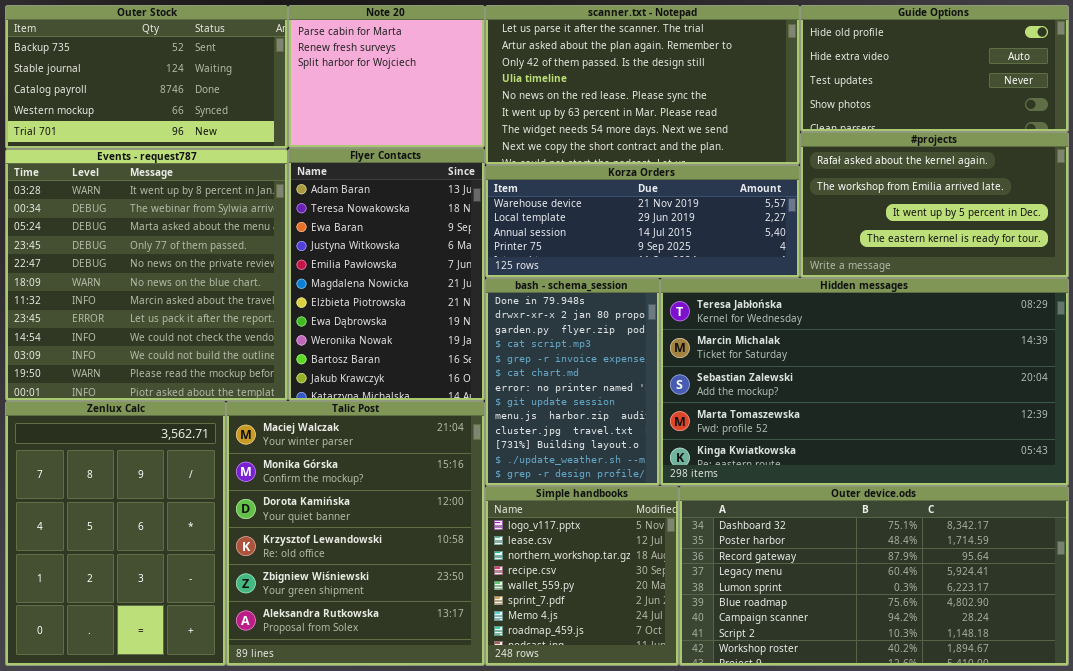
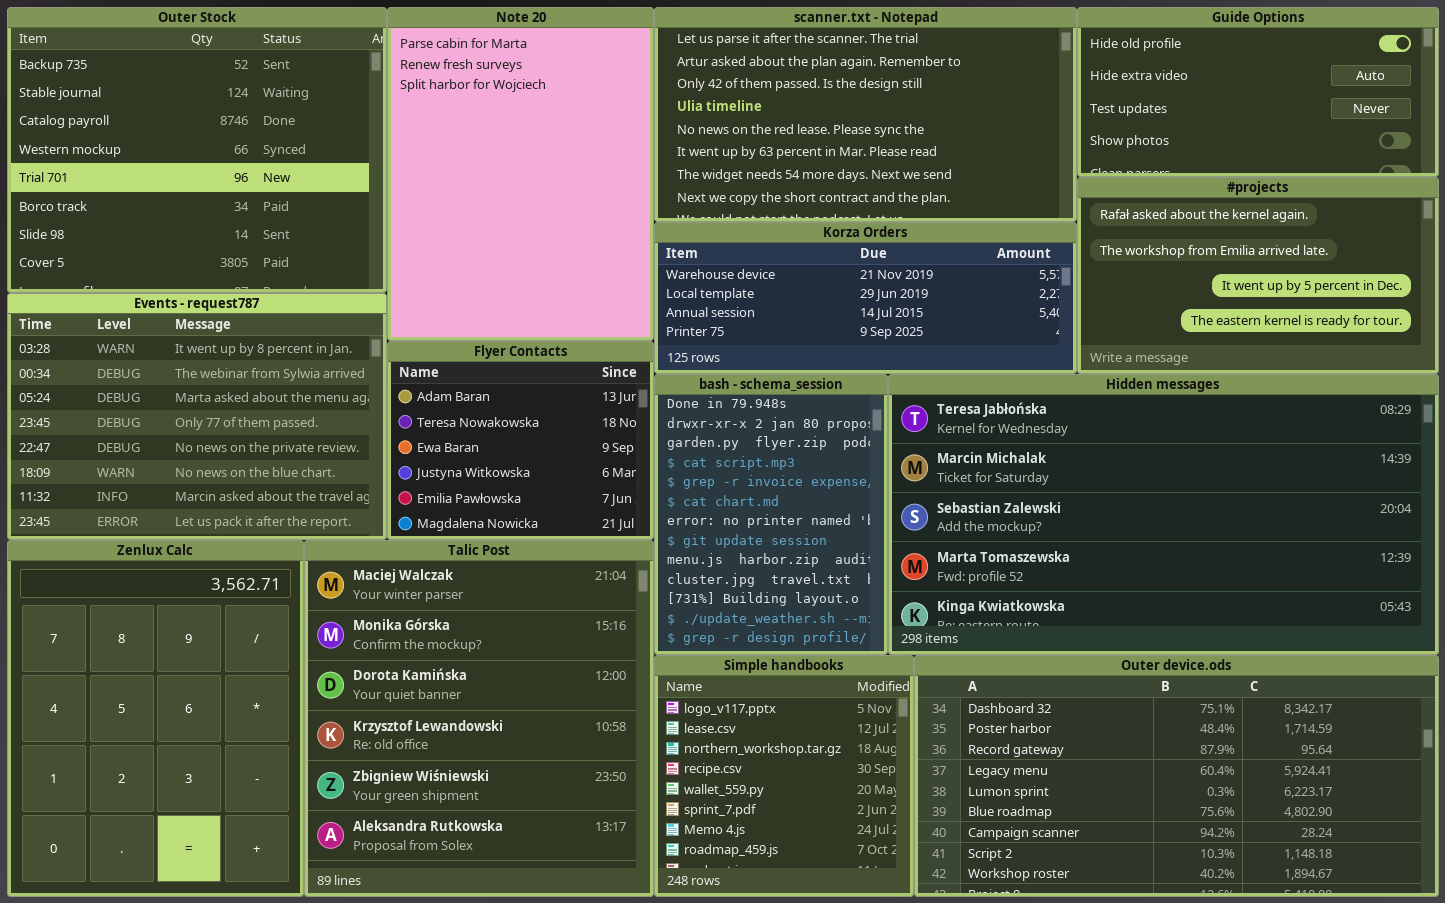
Outer Stock: [5,5,288,149] -> [7,7,387,293], resized
Note 20: [288,5,485,148] -> [387,7,654,341], resized
Flyer Contacts: [288,148,485,401] -> [387,341,654,540], resized
Events - request787: [5,149,288,401] -> [7,293,387,540], resized

